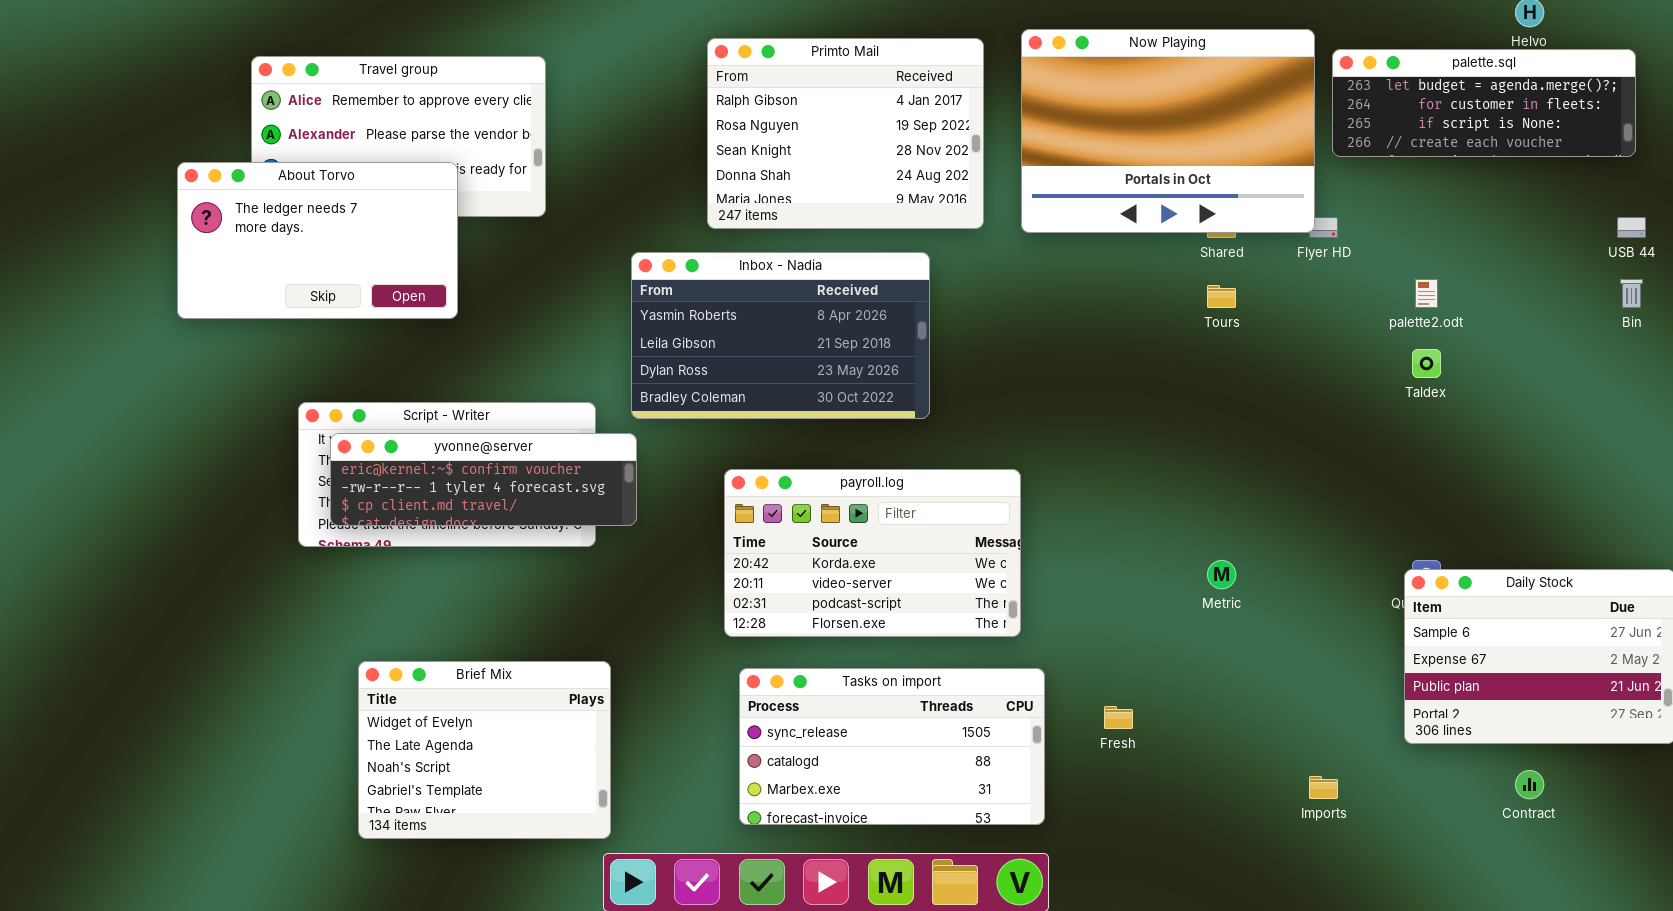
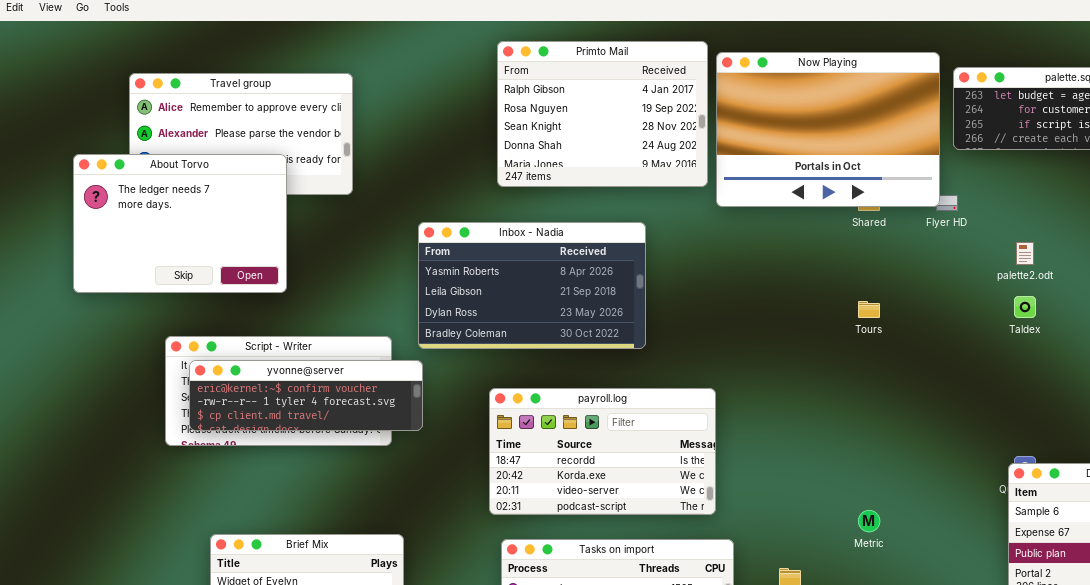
Primto Mail: [707,38,984,229] -> [497,41,708,187], moved
About Torvo: [177,162,458,319] -> [73,154,287,293], resized
Tours: [1207,285,1236,308] -> [858,301,880,318], moved
payroll.log: [724,469,1021,637] -> [489,388,716,515], scrolled up 1 row
Metric: [1207,560,1236,589] -> [858,510,880,532], moved

